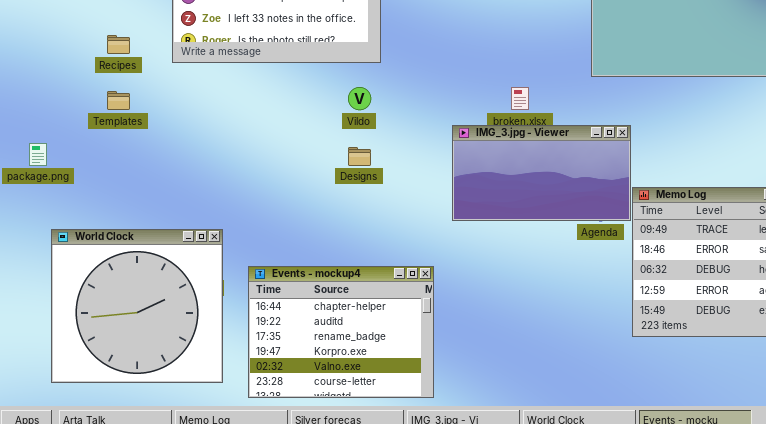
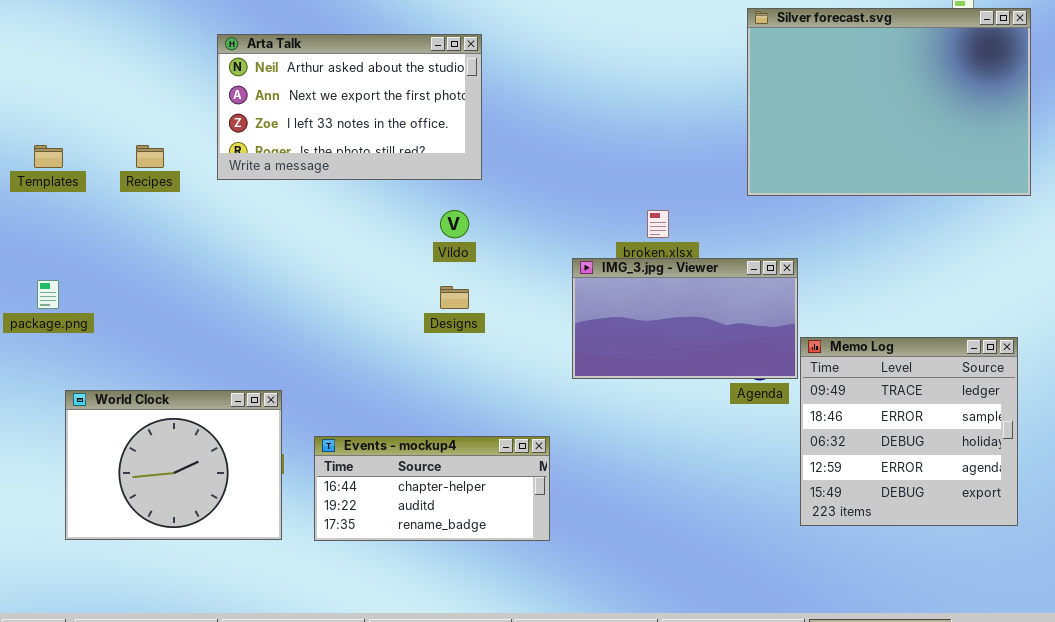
Templates: [107,91,130,110] -> [34,145,63,168], moved
World Clock: [51,229,223,383] -> [65,390,282,540], resized
Events - mockup4: [248,266,434,398] -> [314,436,550,541], resized

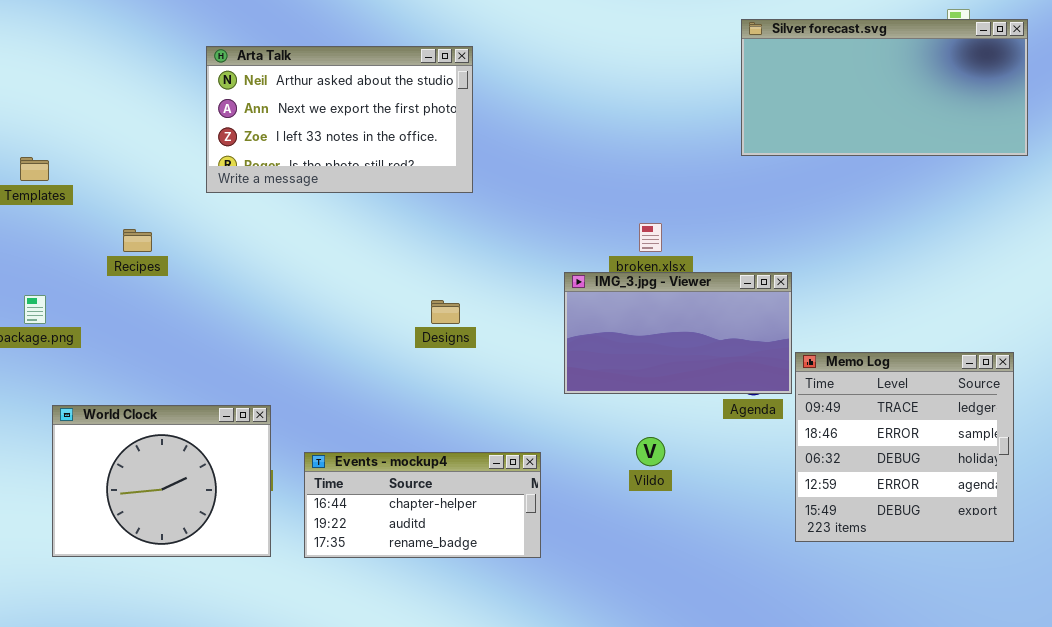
Silver forecast.svg: [747,8,1031,196] -> [741,19,1028,156], resized
Recipes: [136,145,164,168] -> [123,229,152,252], moved
Vildo: [440,210,469,238] -> [636,437,665,466], moved

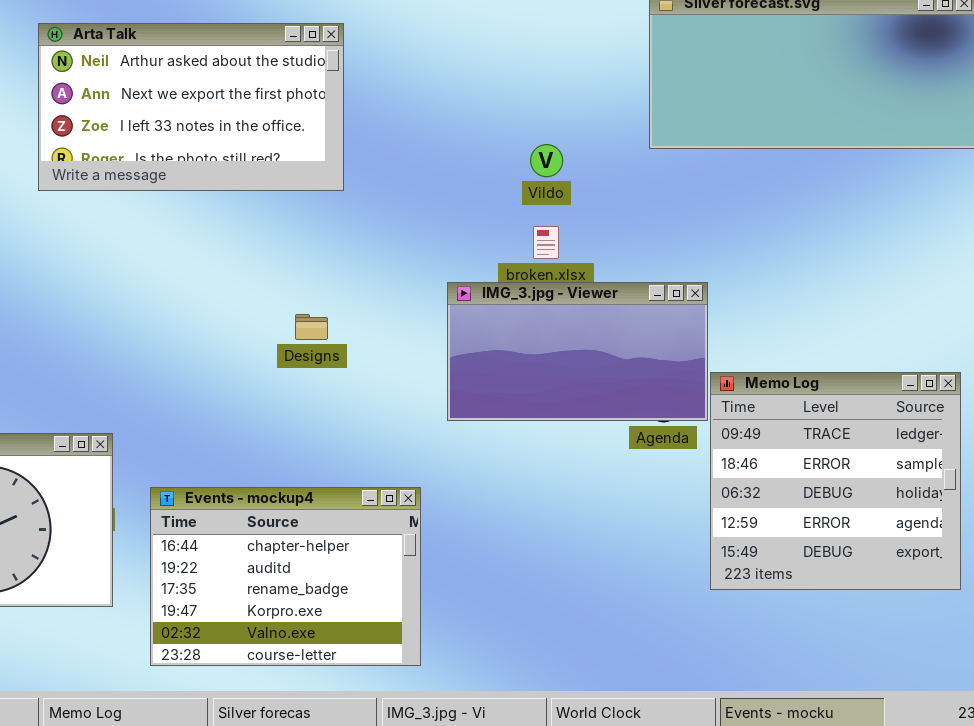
Vildo: [636,437,665,466] -> [530,144,563,177], moved
Events - mockup4: [304,452,541,558] -> [150,487,421,666], resized

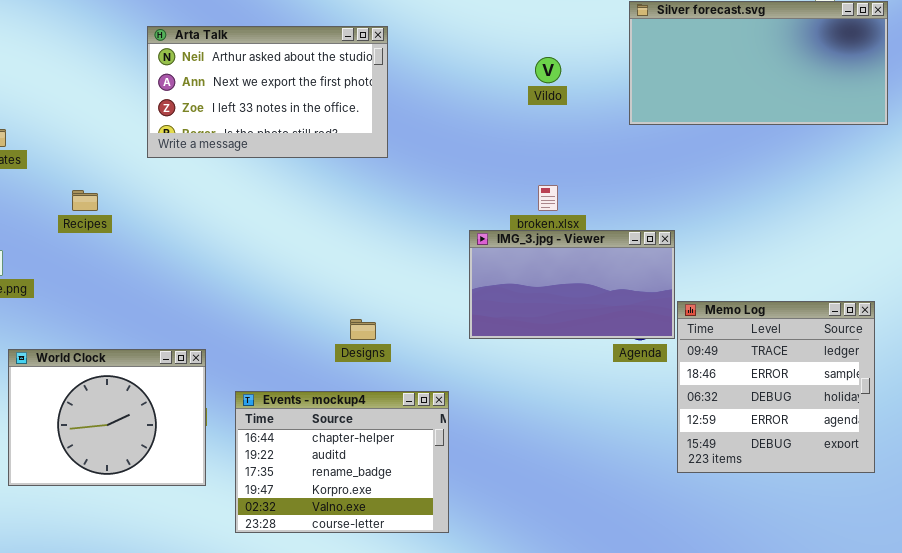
Vildo: [530,144,563,177] -> [535,57,561,83], moved
Designs: [295,314,328,340] -> [350,319,376,340], moved

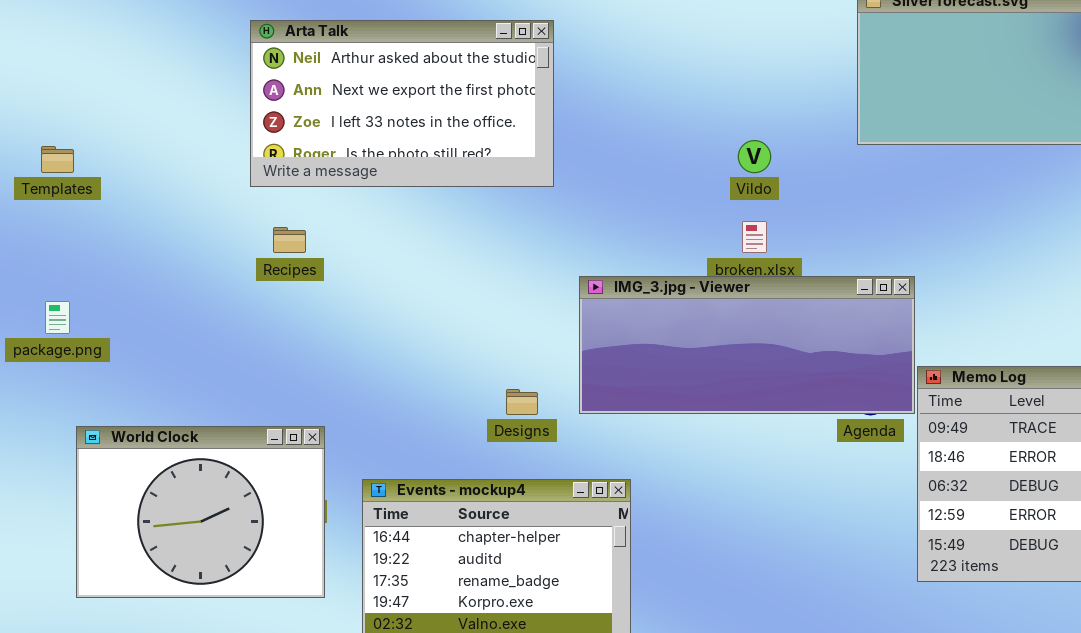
Vildo: [535,57,561,83] -> [738,140,771,173], moved
Recipes: [72,190,98,211] -> [273,227,306,253], moved
IMG_3.jpg - Viewer: [469,230,675,339] -> [579,276,915,414], resized

